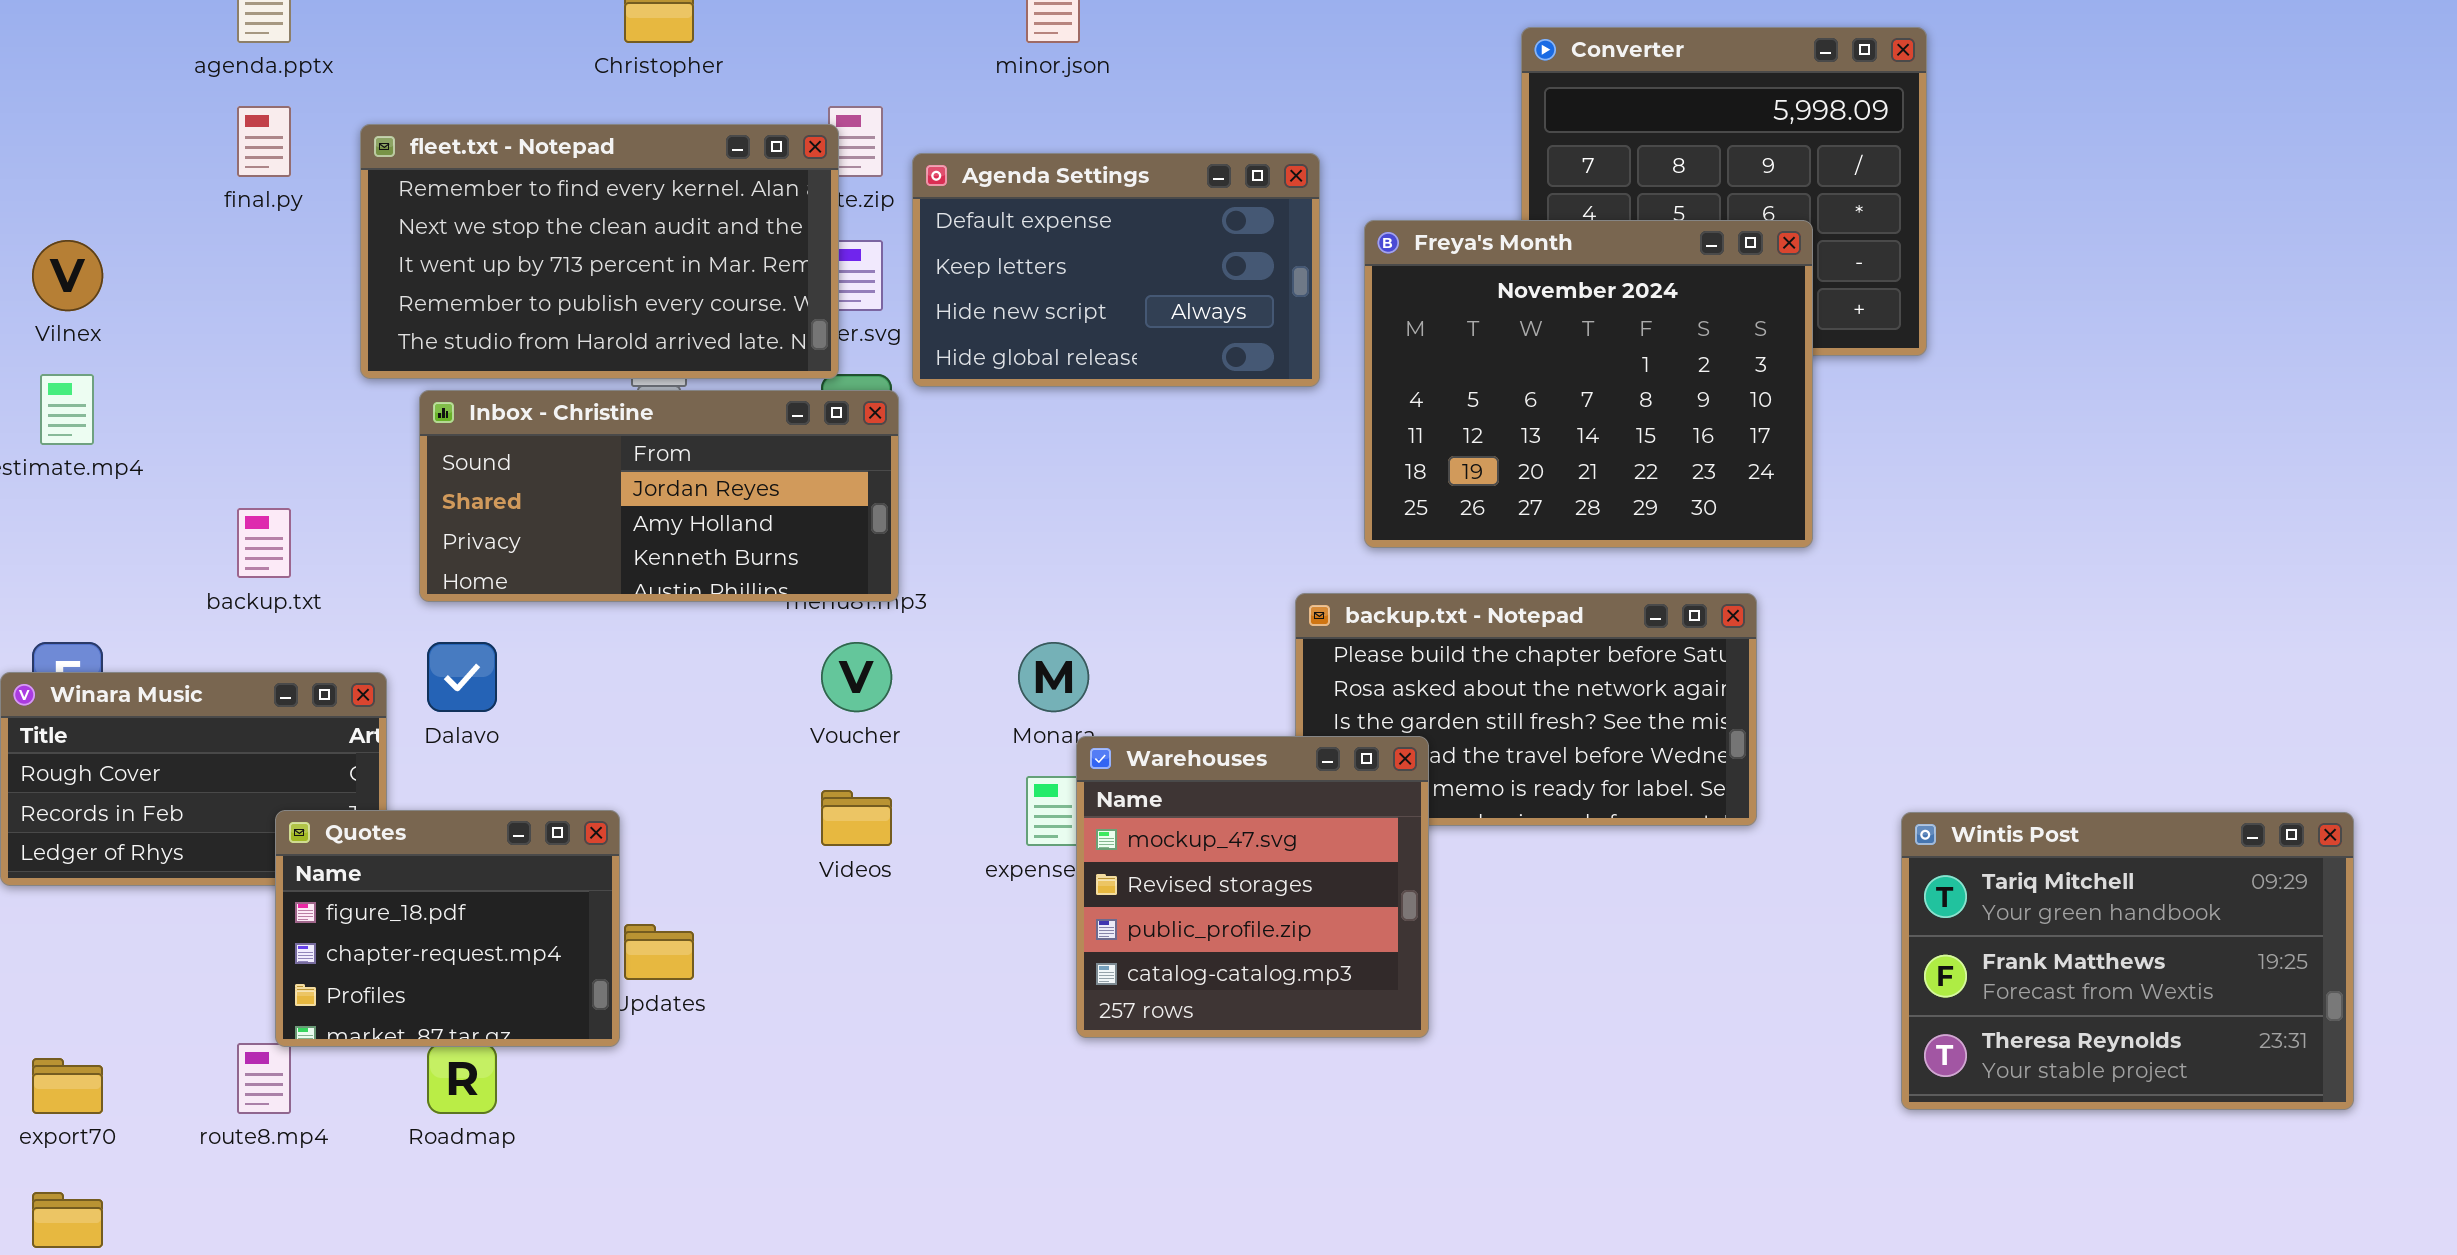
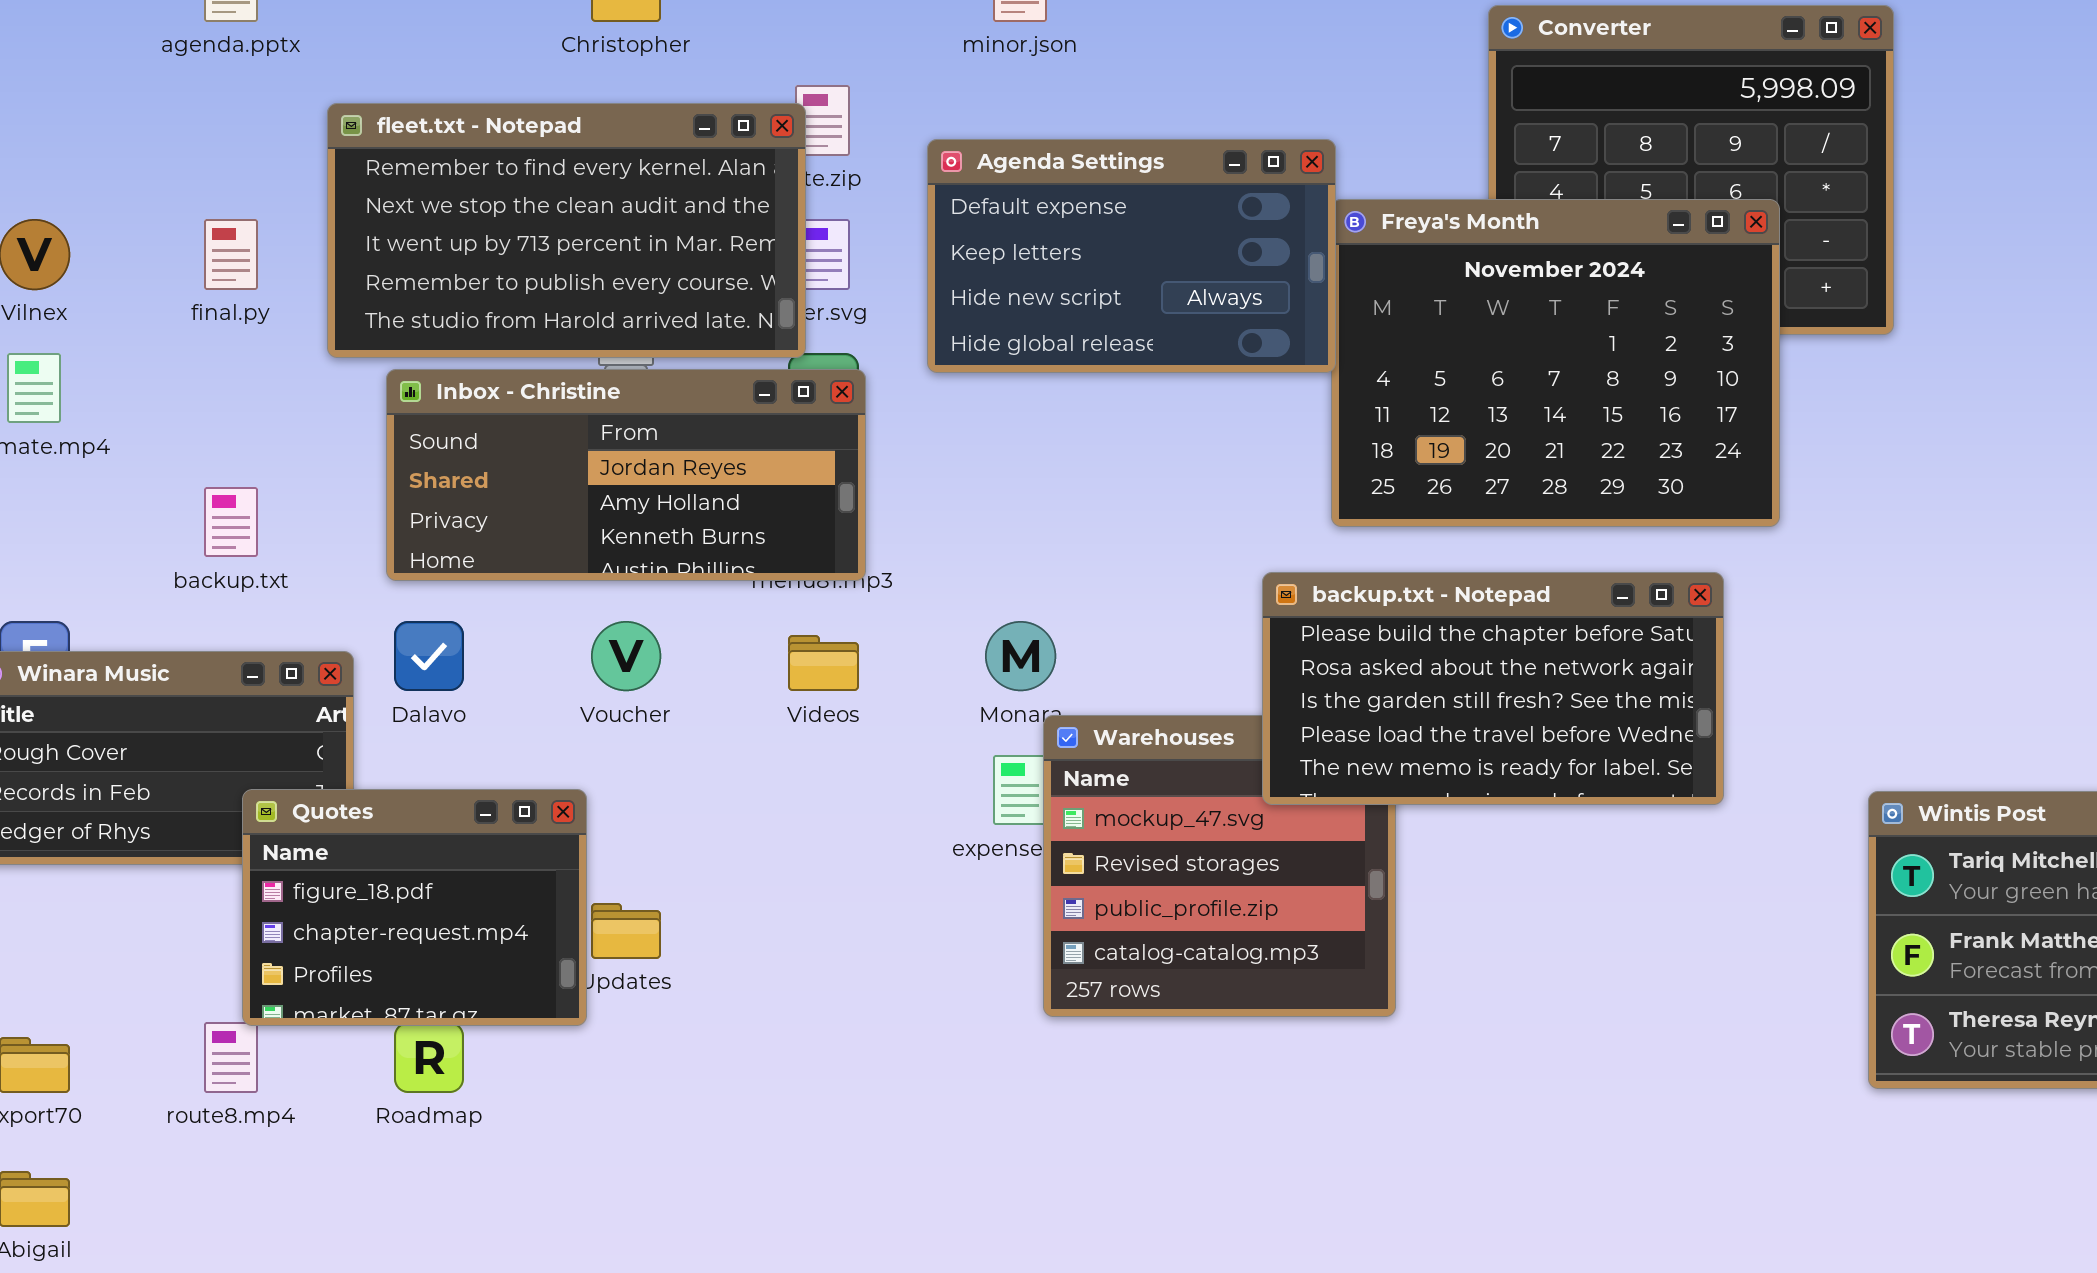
final.py: [237,106,291,177] -> [204,219,258,290], moved
Agenda Settings: [912,153,1320,387] -> [927,139,1336,373], moved
backup.txt - Notepad: [1295,593,1757,826] -> [1262,572,1724,805], raised
Voucher: [821,642,892,712] -> [591,621,661,691], moved
Videos: [821,790,892,846] -> [788,635,859,691], moved

